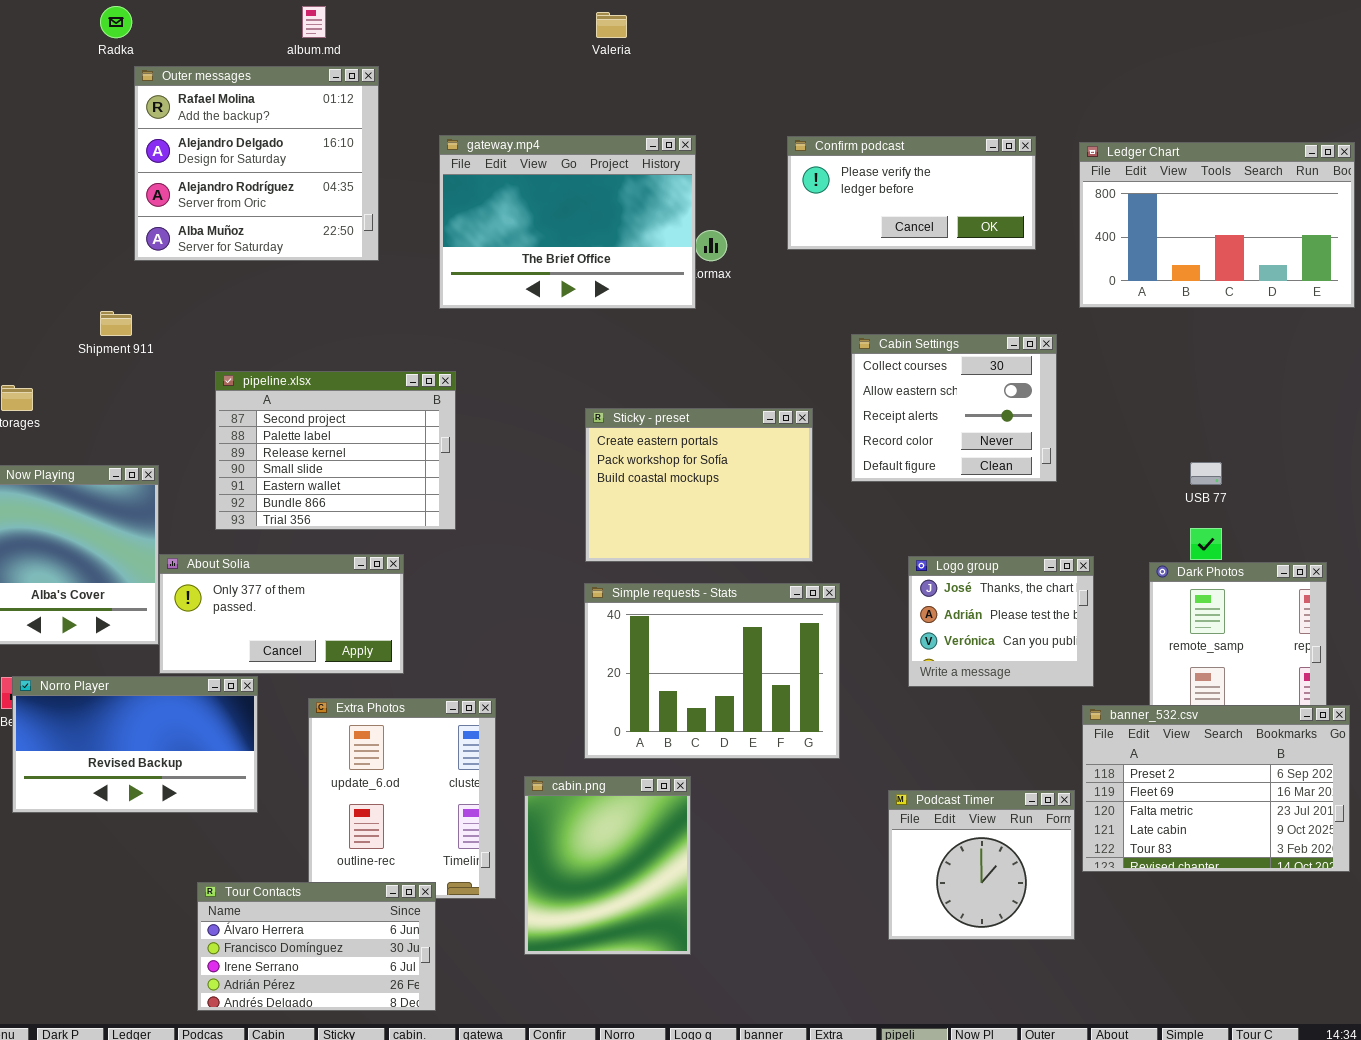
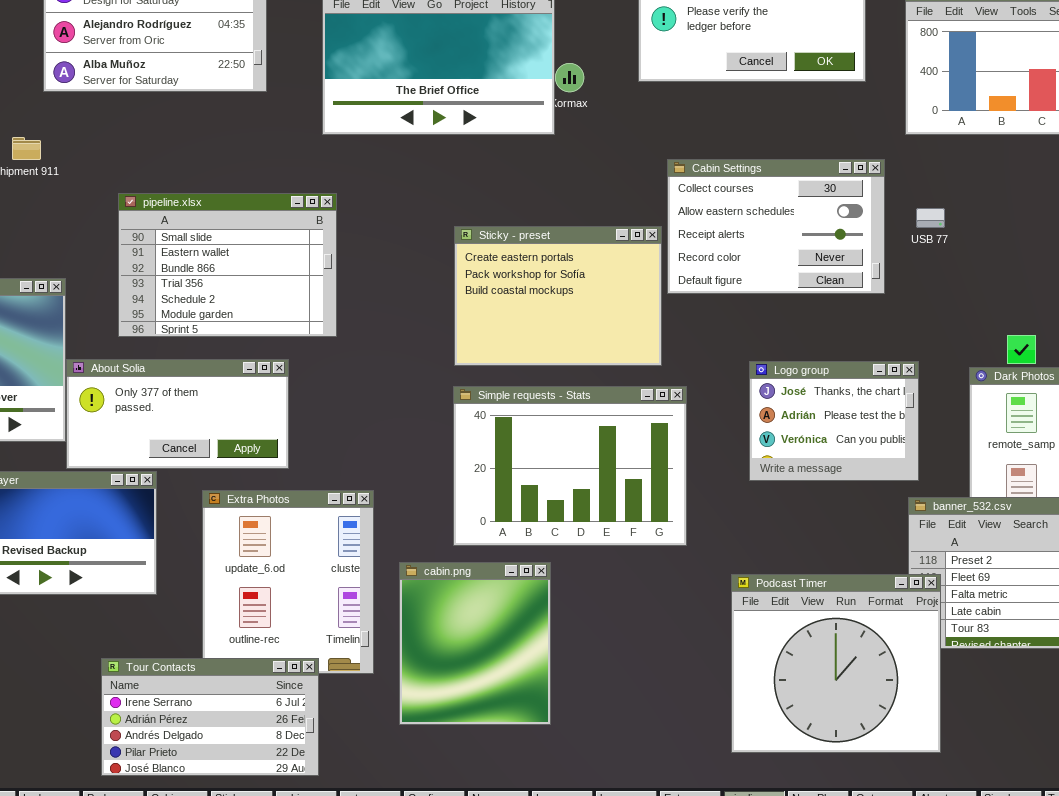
Cabin Settings: [851,334,1057,482] -> [667,159,885,294], resized
pipeline.xlsx: [215,371,456,530] -> [118,193,337,337], scrolled down 3 rows
USB 77: [1190,462,1222,485] -> [916,208,945,228], moved
Podcast Timer: [888,790,1075,940] -> [731,574,941,753], resized
Tour Contacts: [197,882,436,1011] -> [101,658,319,776], scrolled down 2 rows

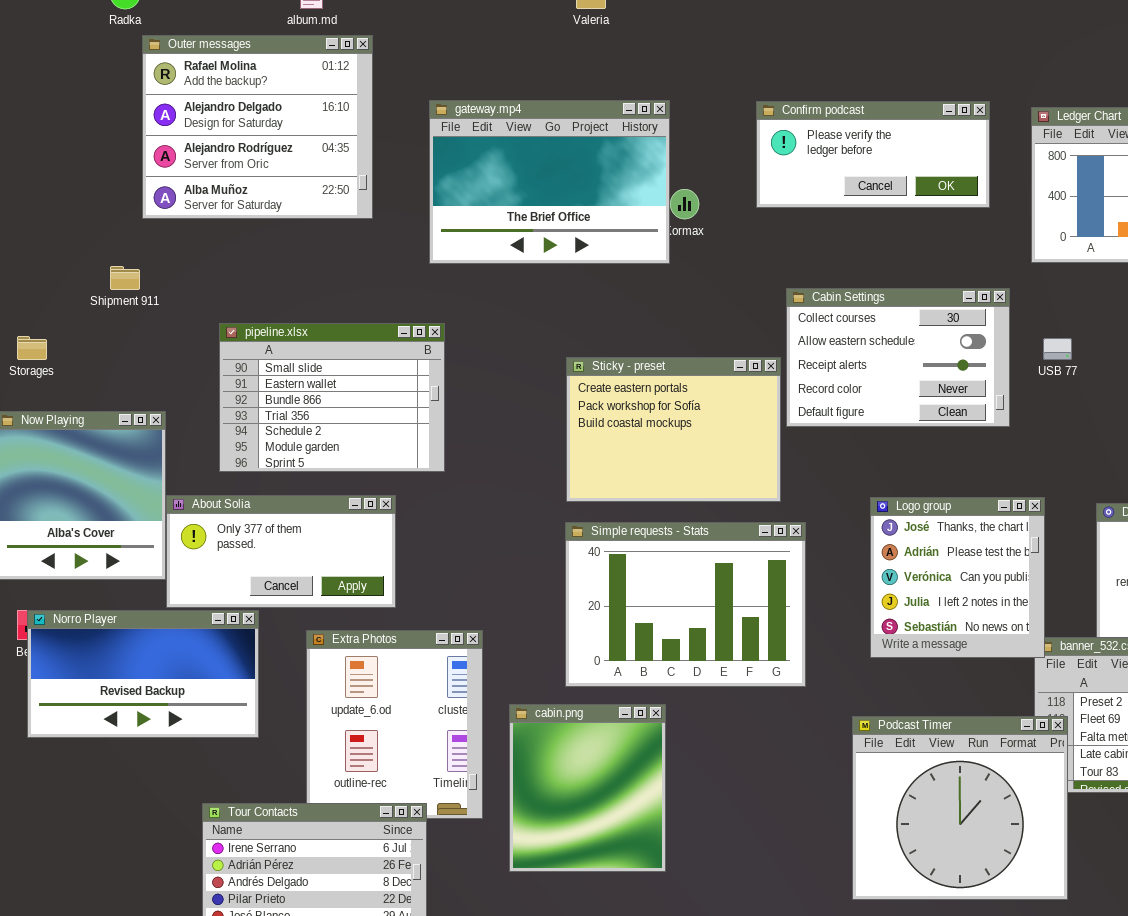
Logo group: [749,361,919,481] -> [870,497,1045,658], resized

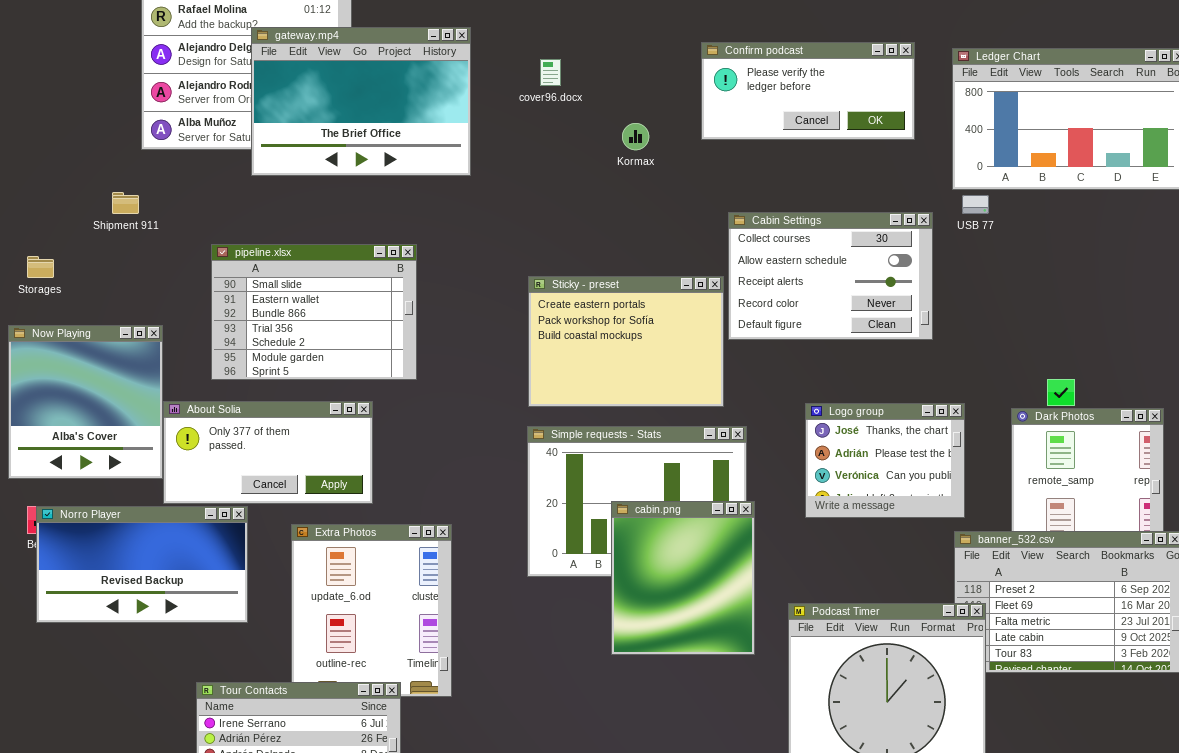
gateway.mp4: [429,100,670,264] -> [251,27,471,176], moved
USB 77: [1043,338,1072,360] -> [962,195,989,214], moved
Logo group: [870,497,1045,658] -> [805,403,965,518], resized
cabin.png: [509,704,666,872] -> [611,501,755,655], moved

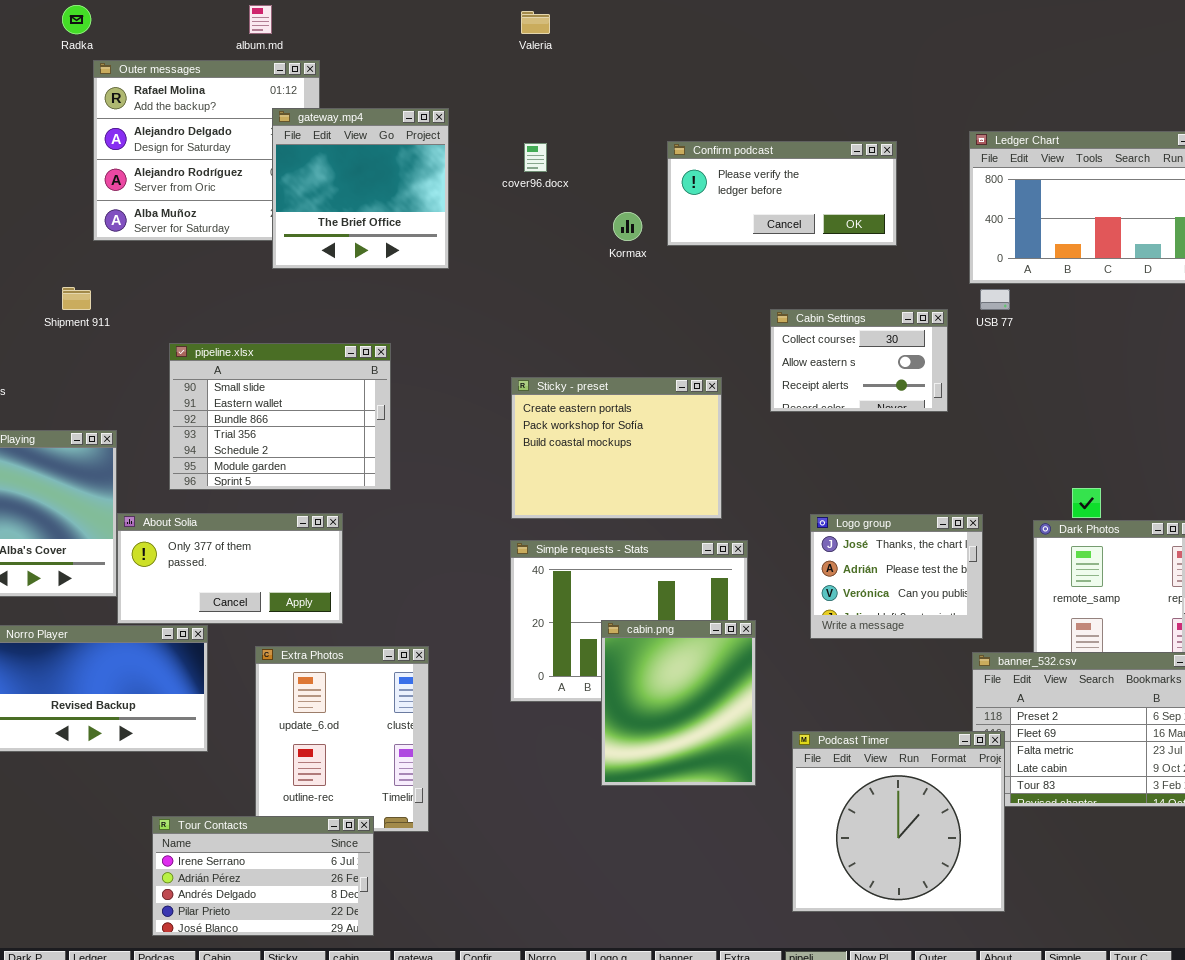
gateway.mp4: [251,27,471,176] -> [272,108,449,269], resized
Confirm podcast: [701,42,915,140] -> [667,141,897,246], moved
Cabin Settings: [728,212,933,340] -> [770,309,948,412], resized

